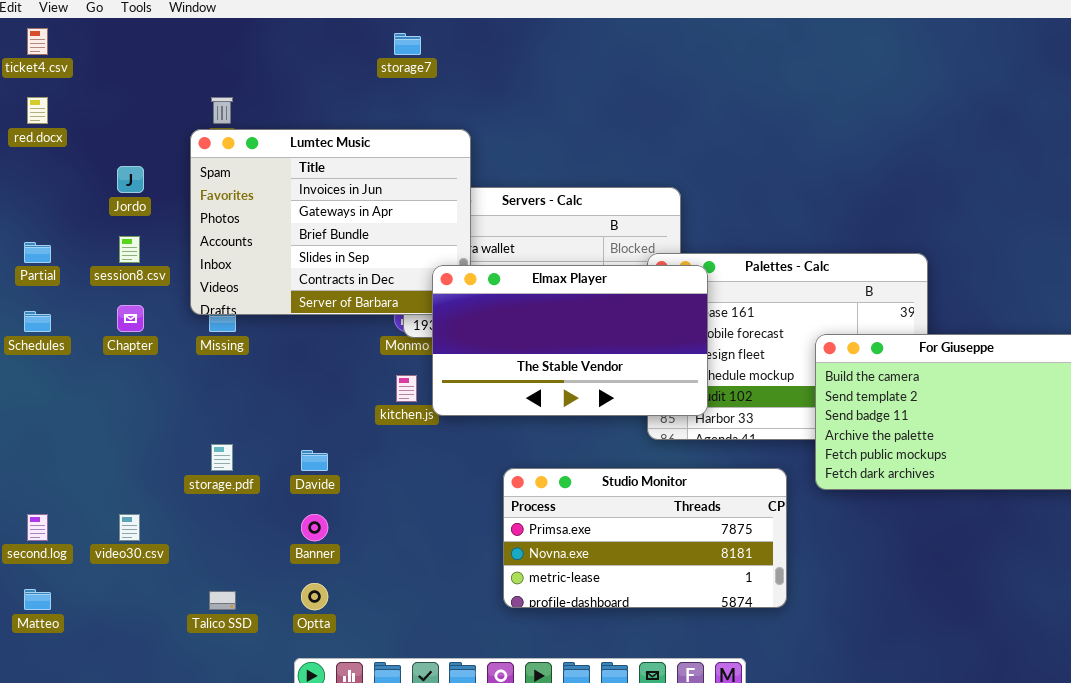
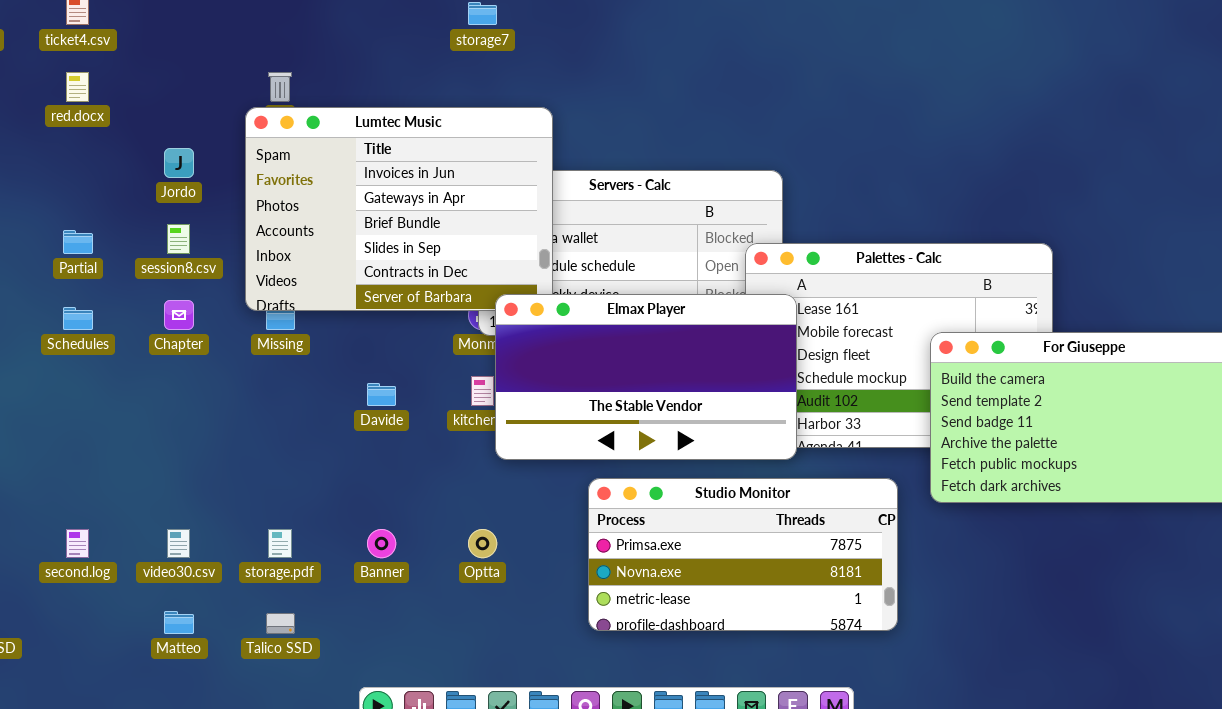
Elmax Player: [432,265,708,416] -> [495,294,797,460], moved
storage.pdf: [211,444,233,471] -> [268,529,292,558], moved
Davide: [301,450,328,471] -> [367,383,396,406], moved
Optta: [301,583,328,610] -> [468,529,497,558], moved
Matteo: [24,589,51,610] -> [164,611,194,634], moved

